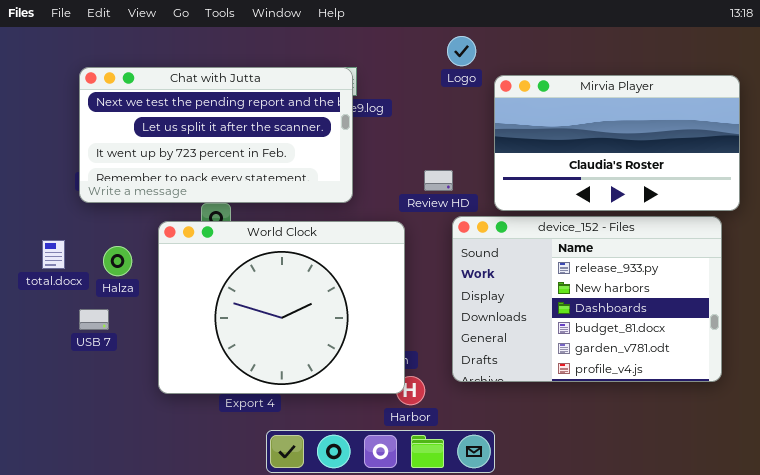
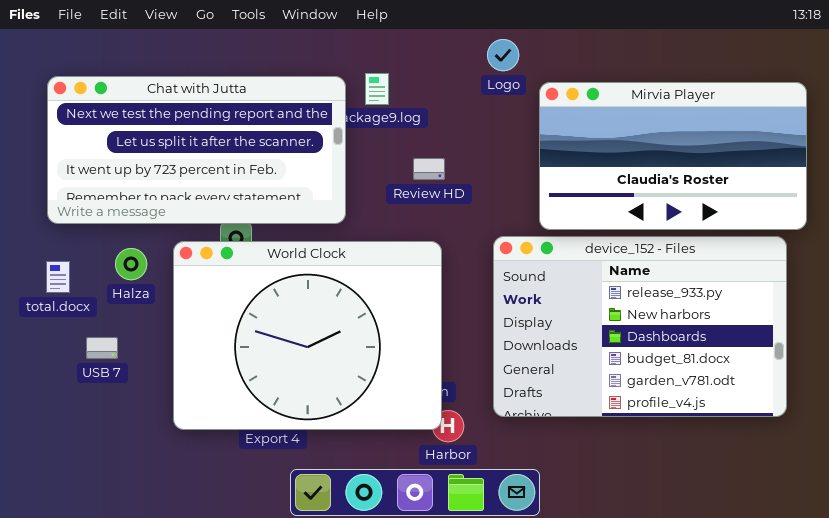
Chat with Jutta: [79,67,353,203] -> [47,76,346,224], moved
Review HD: [424,170,453,191] -> [413,158,445,180], moved
Halza: [103,246,132,276] -> [115,248,147,280], moved

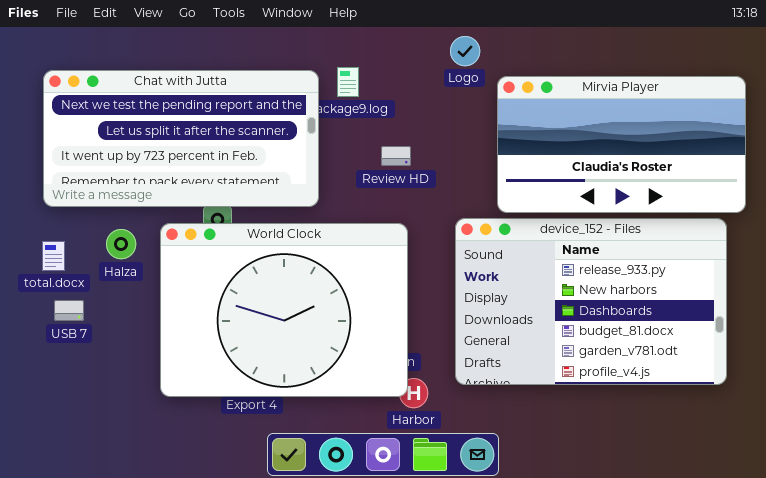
USB 7: [86,337,118,359] -> [54,300,84,321], moved

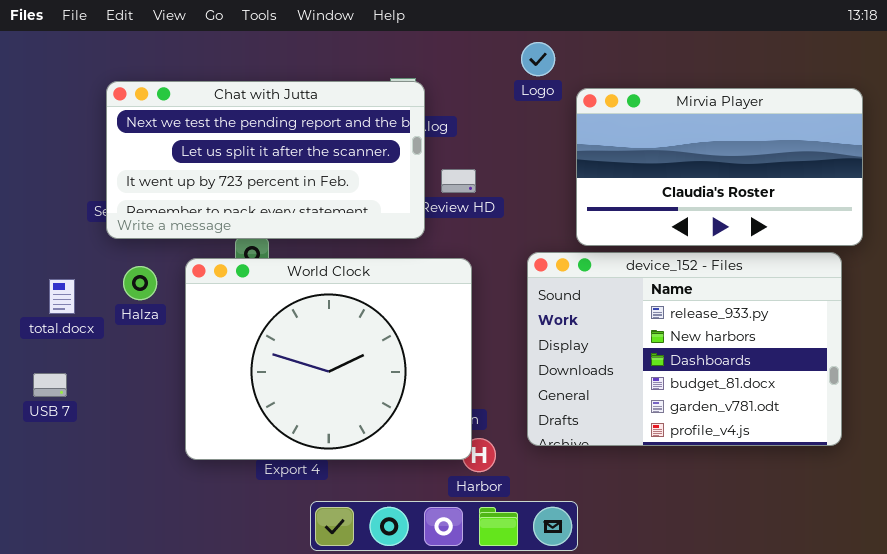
Chat with Jutta: [43,70,319,207] -> [106,81,425,239], moved
USB 7: [54,300,84,321] -> [33,373,67,397], moved

